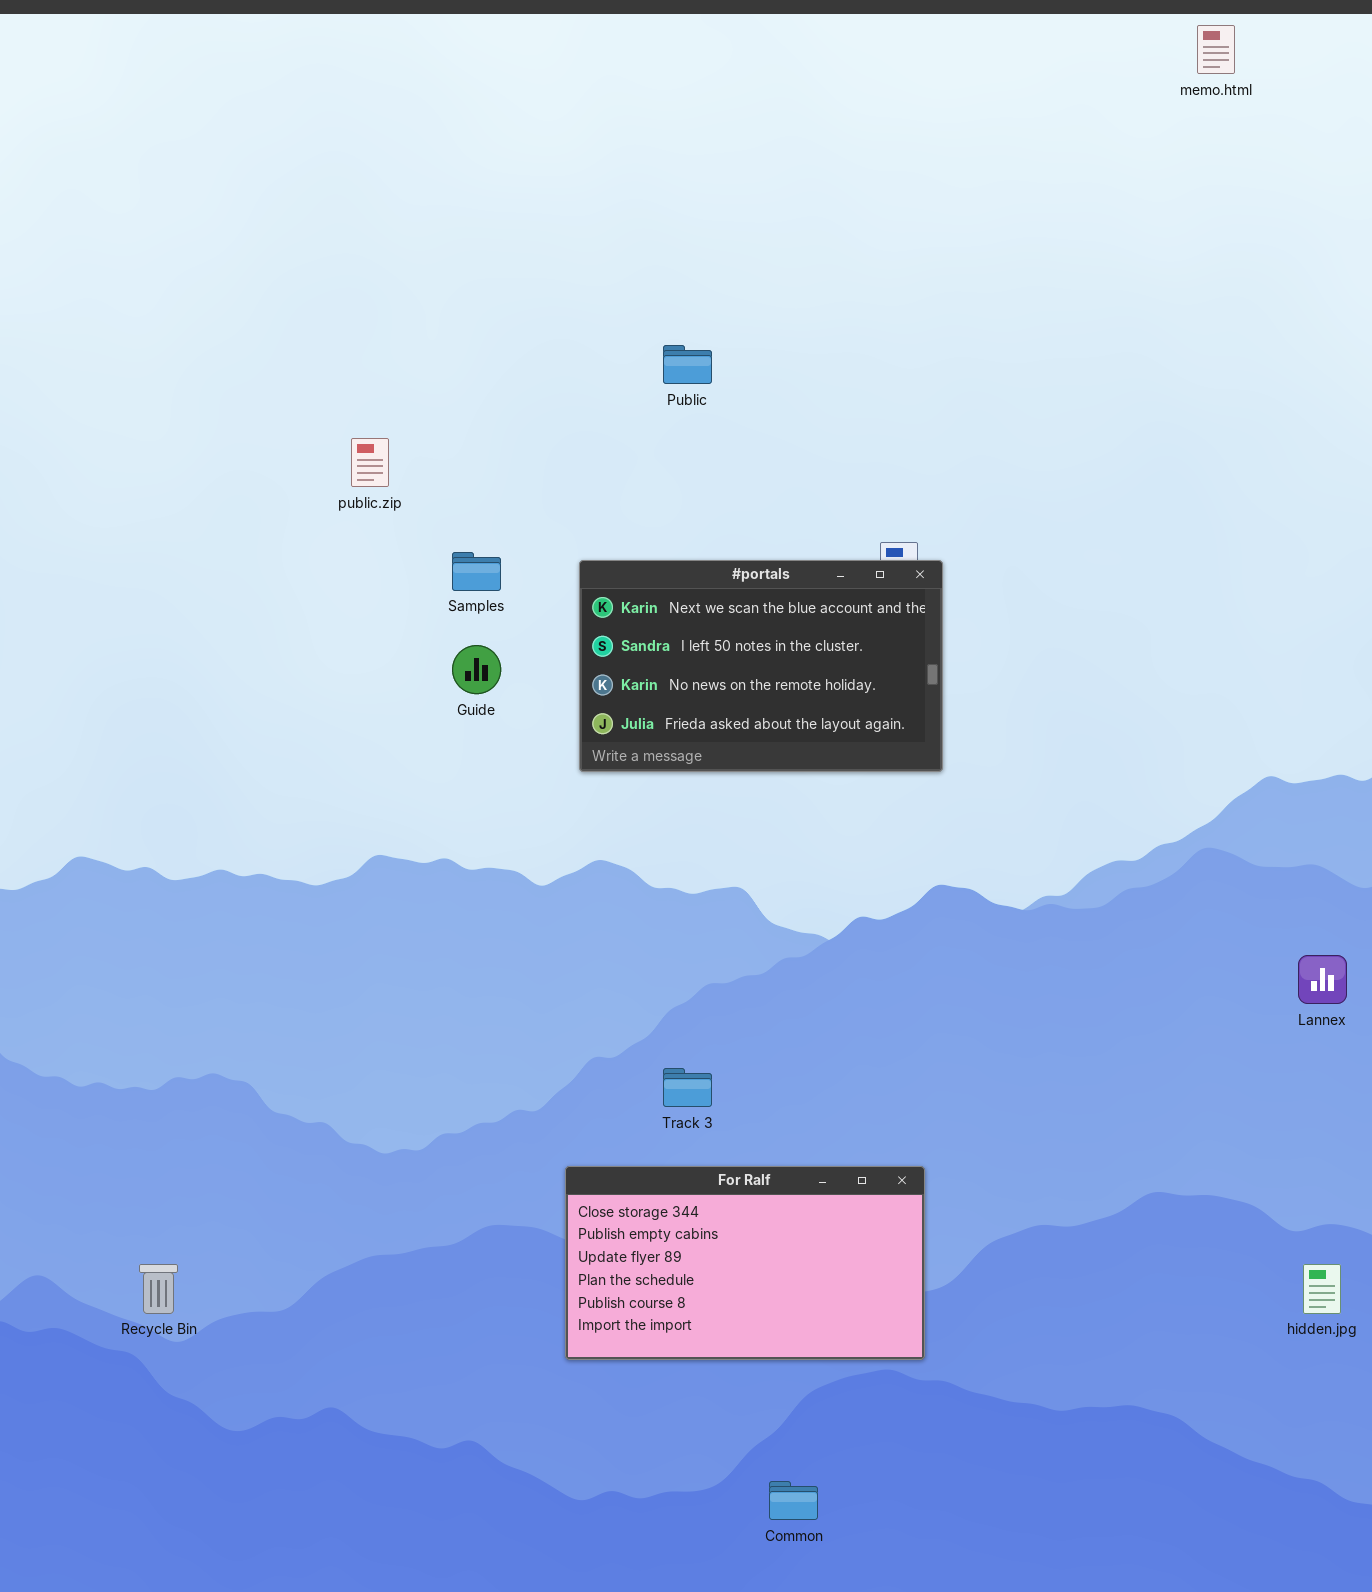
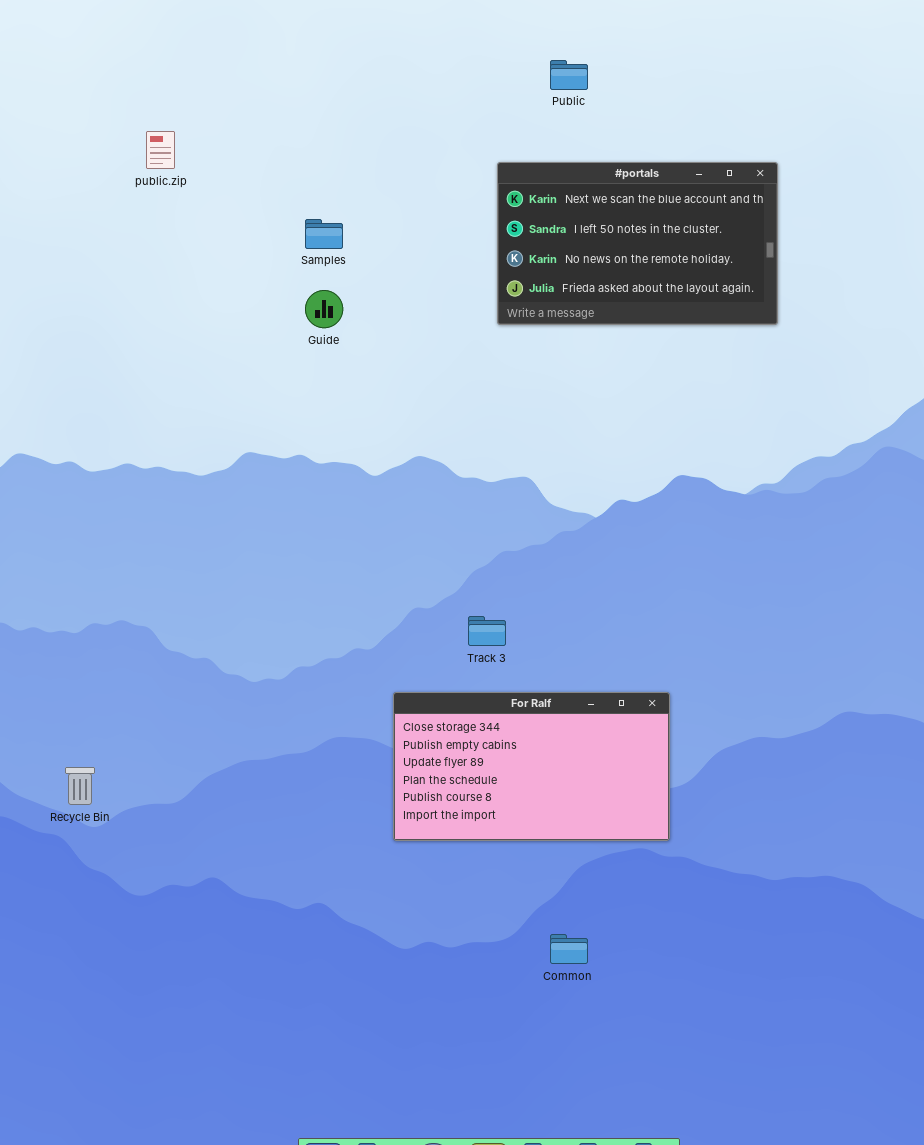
Public: [663,345,712,384] -> [550,60,588,90], moved
public.zip: [351,438,389,487] -> [146,131,175,169], moved
#portals: [579,560,943,772] -> [497,162,778,325], moved

